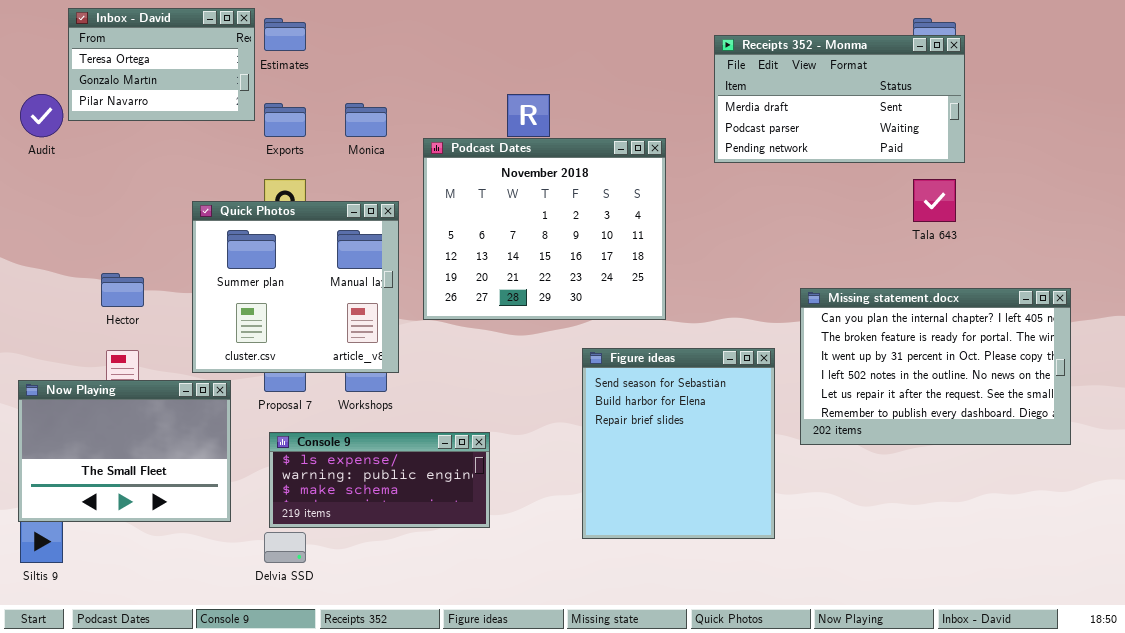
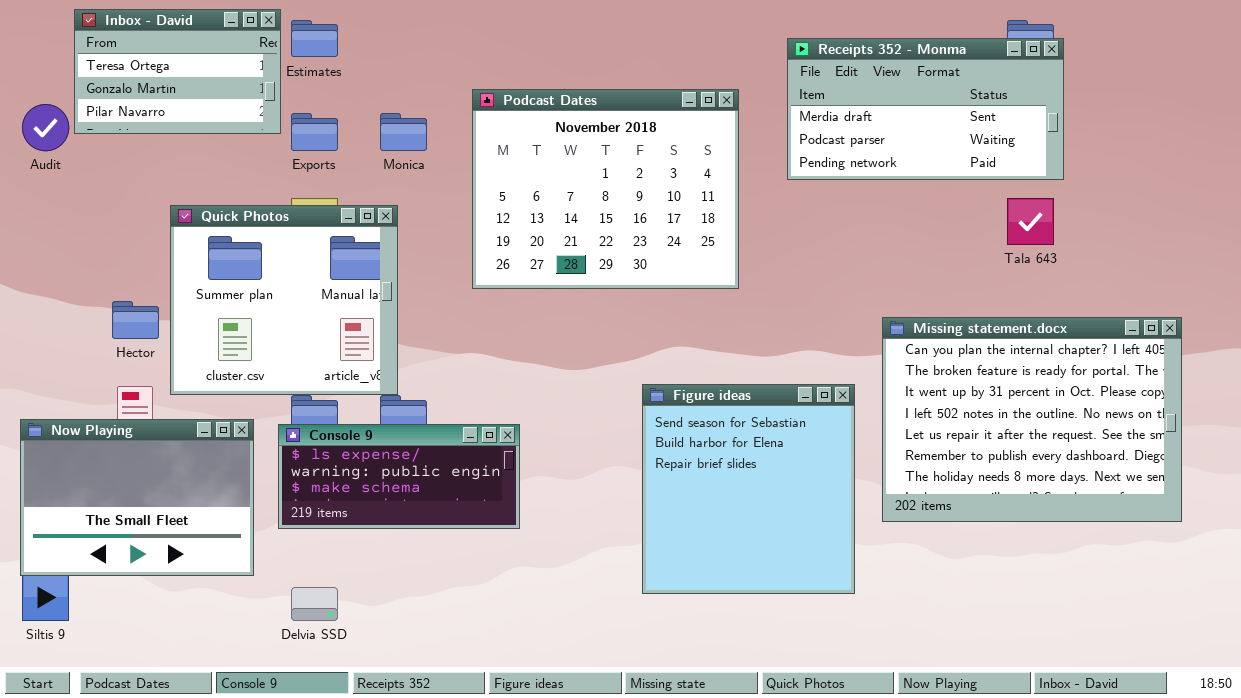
Podcast Dates: [423,138,666,320] -> [472,89,739,289], moved
Quick Photos: [192,201,399,373] -> [170,205,398,395], moved
Missing statement.docx: [800,288,1071,445] -> [882,317,1182,522], resized
Console 9: [269,432,490,528] -> [278,424,520,529], moved

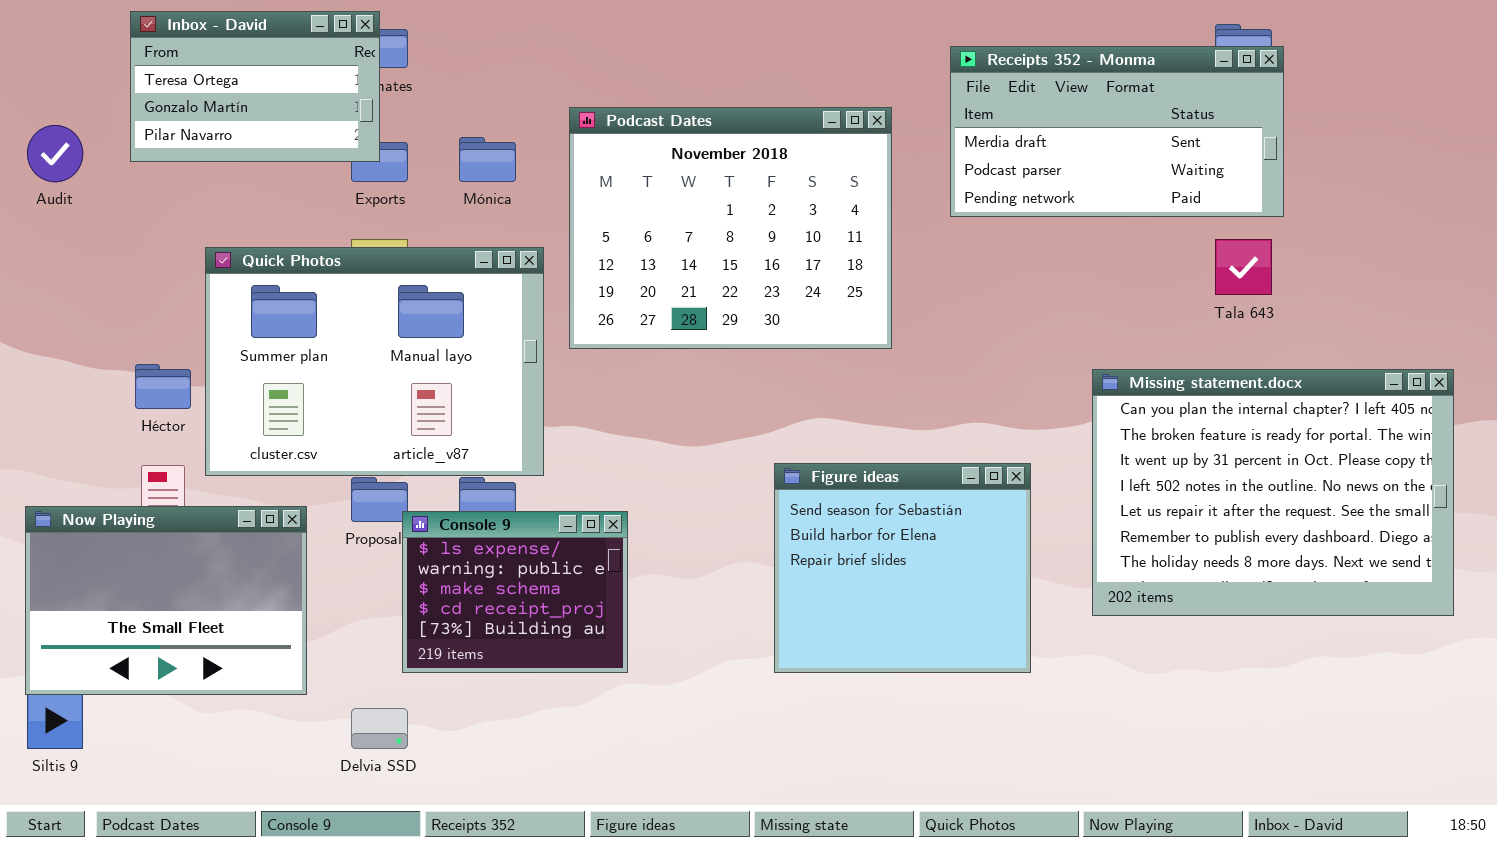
Inbox - David: [74,9,281,134] -> [130,11,380,162], moved
Quick Photos: [170,205,398,395] -> [205,247,544,476], resized
Missing statement.docx: [882,317,1182,522] -> [1092,369,1454,616], moved
Figure ideas: [642,384,855,594] -> [774,463,1031,673], resized
Console 9: [278,424,520,529] -> [402,511,628,673], resized

